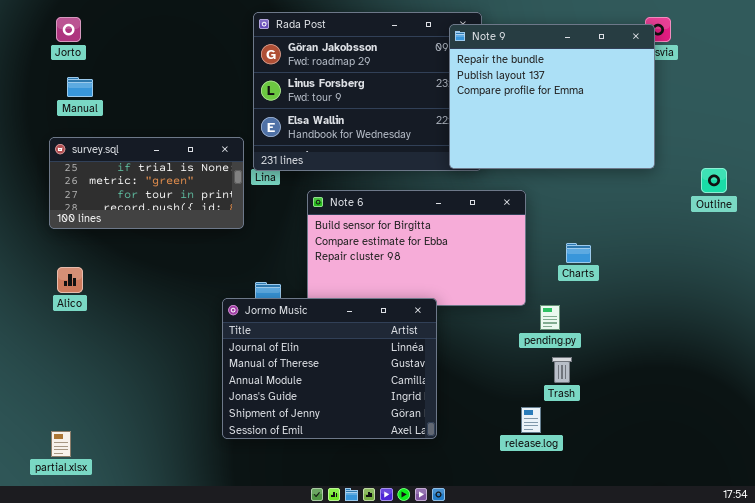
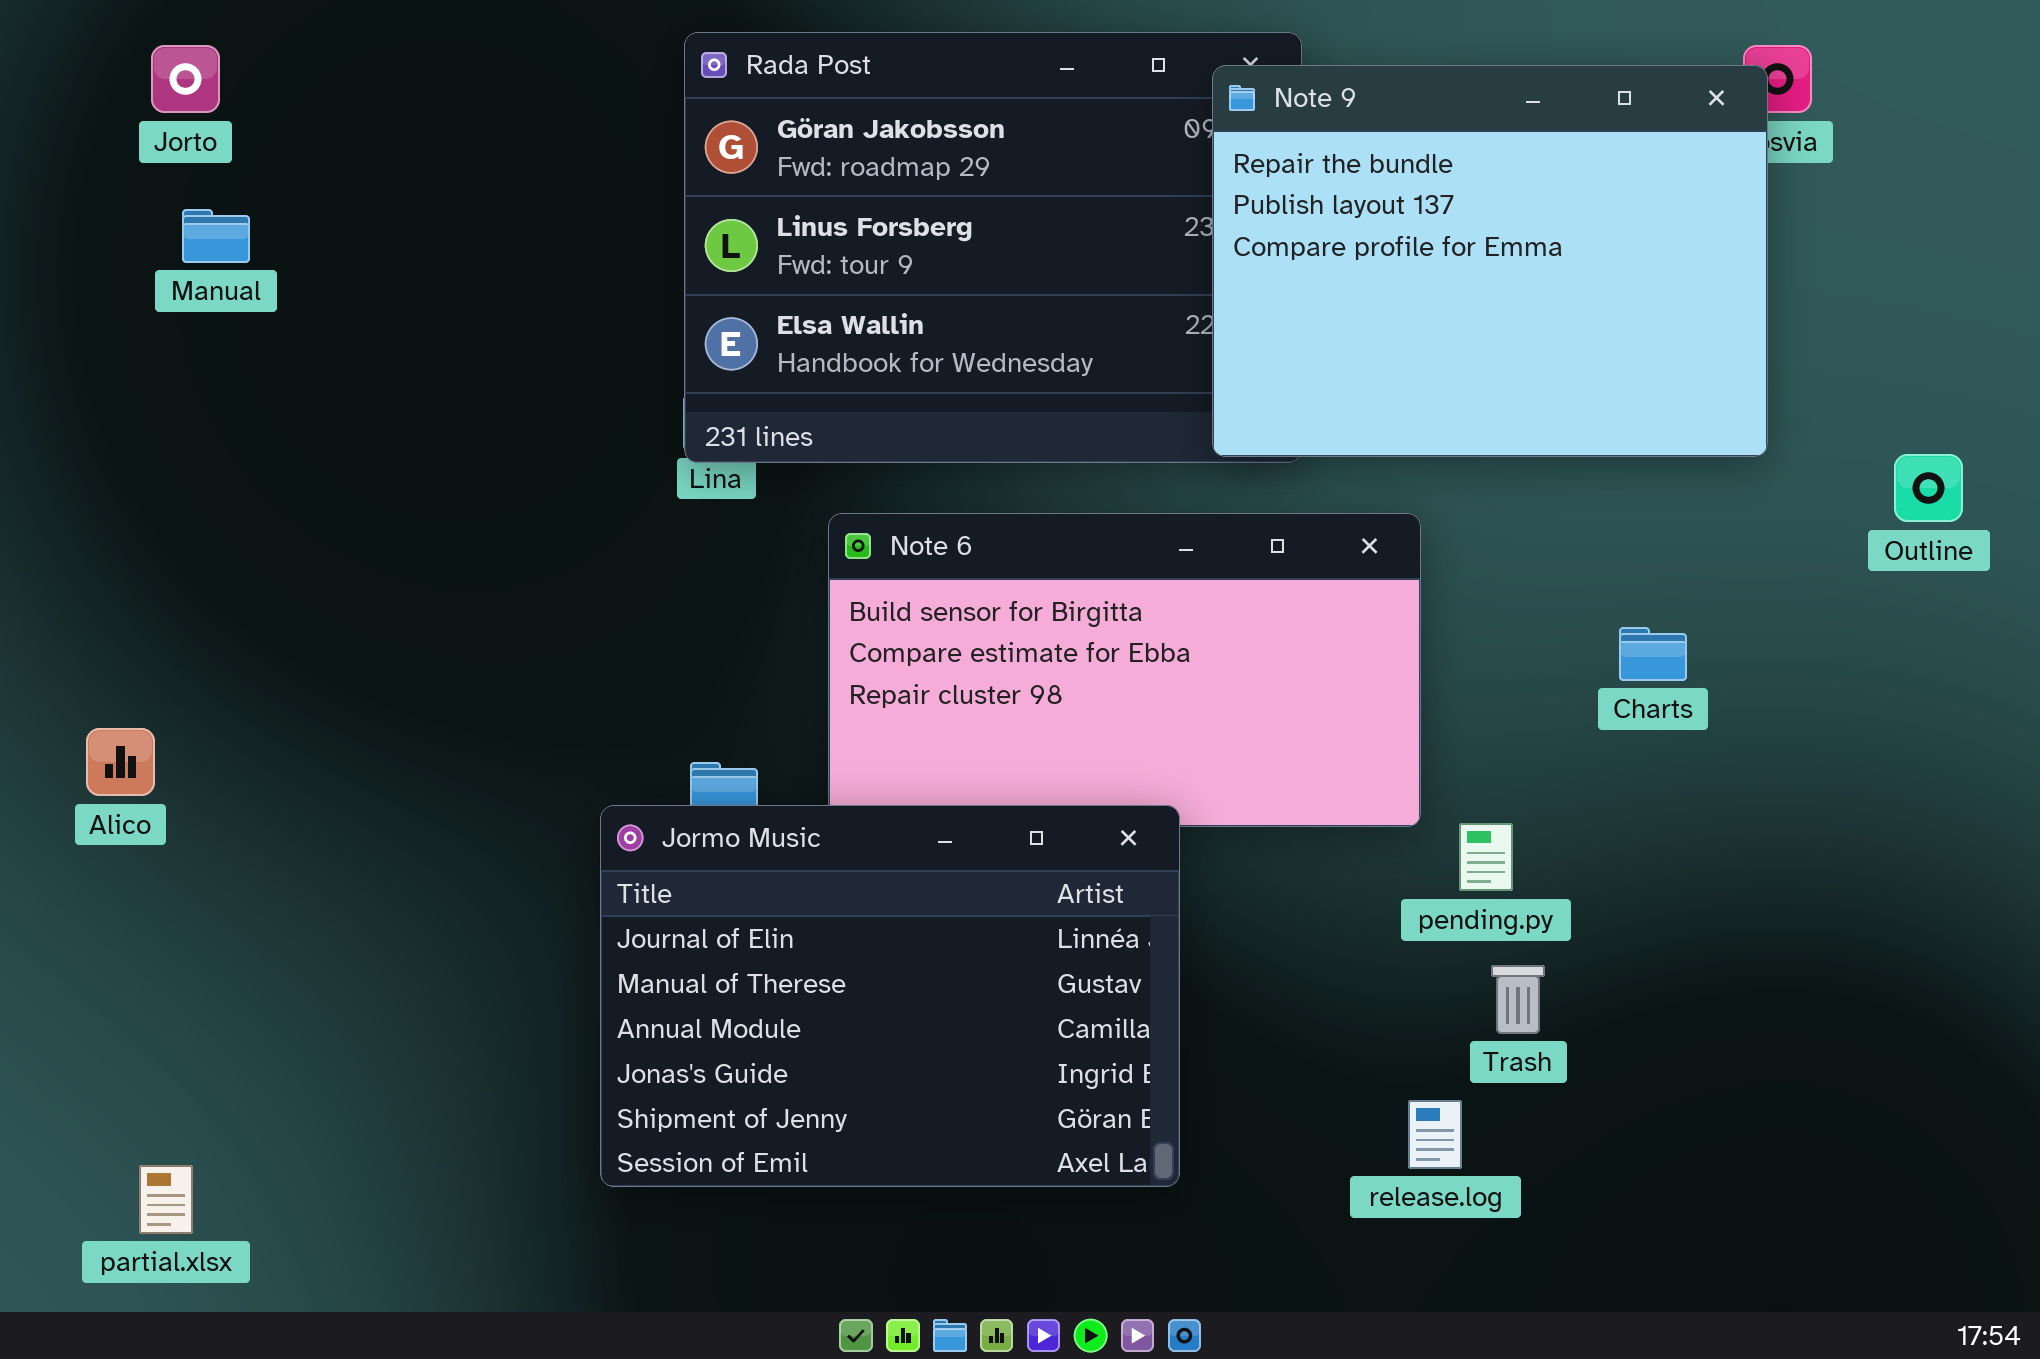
survey.sql: [49,137,244,229] -> none, closed
Charts: [566,243,591,263] -> [1619,627,1687,681], moved
Alico: [57,267,83,293] -> [86,728,155,796], moved

